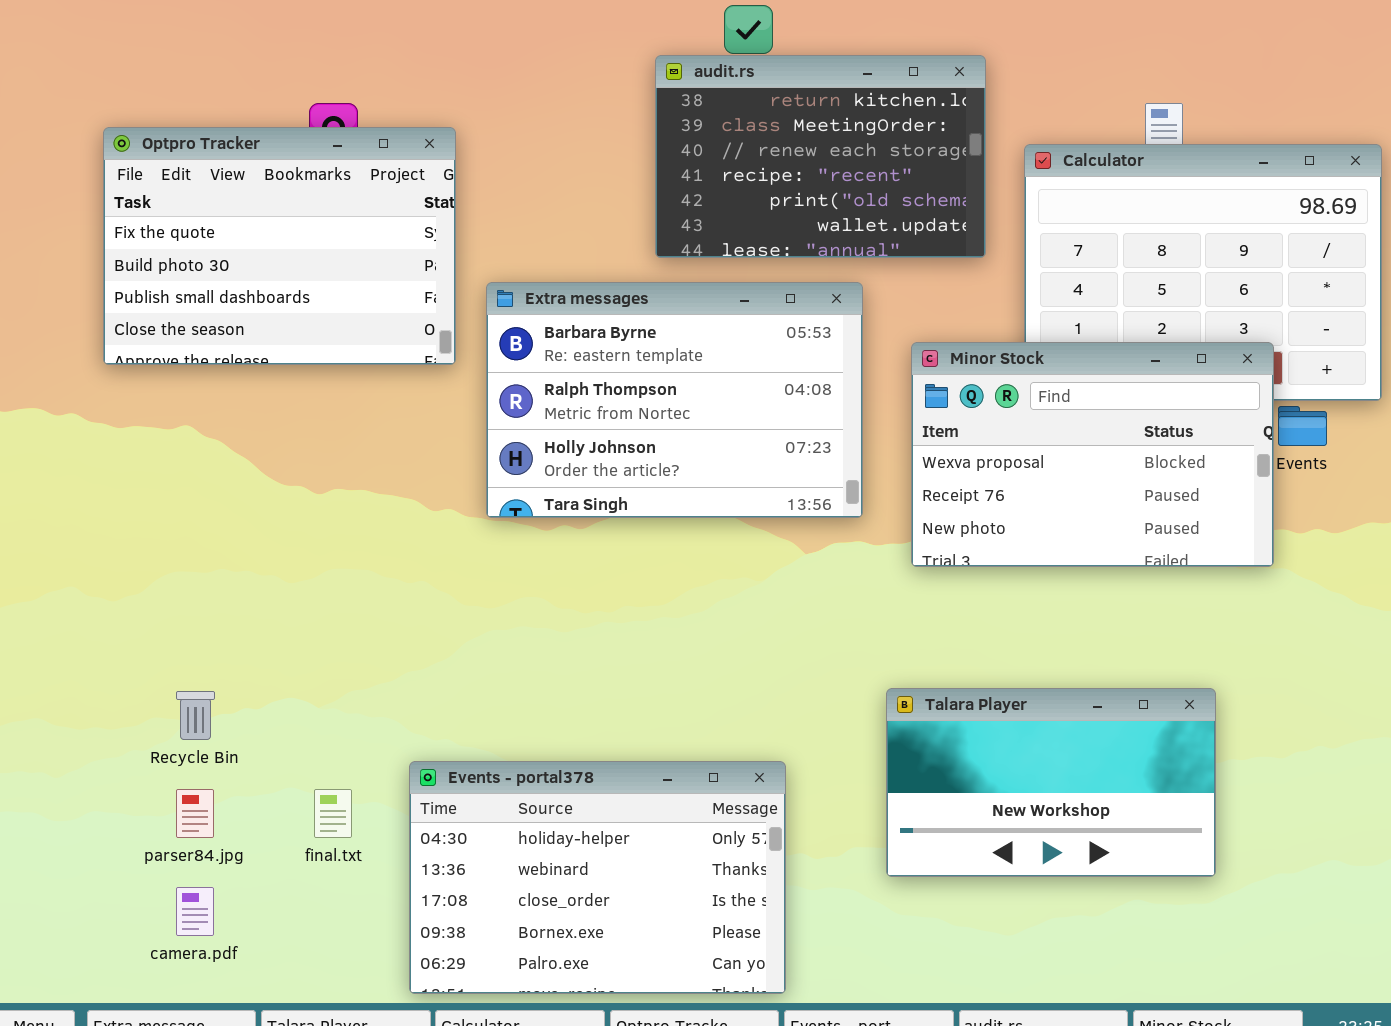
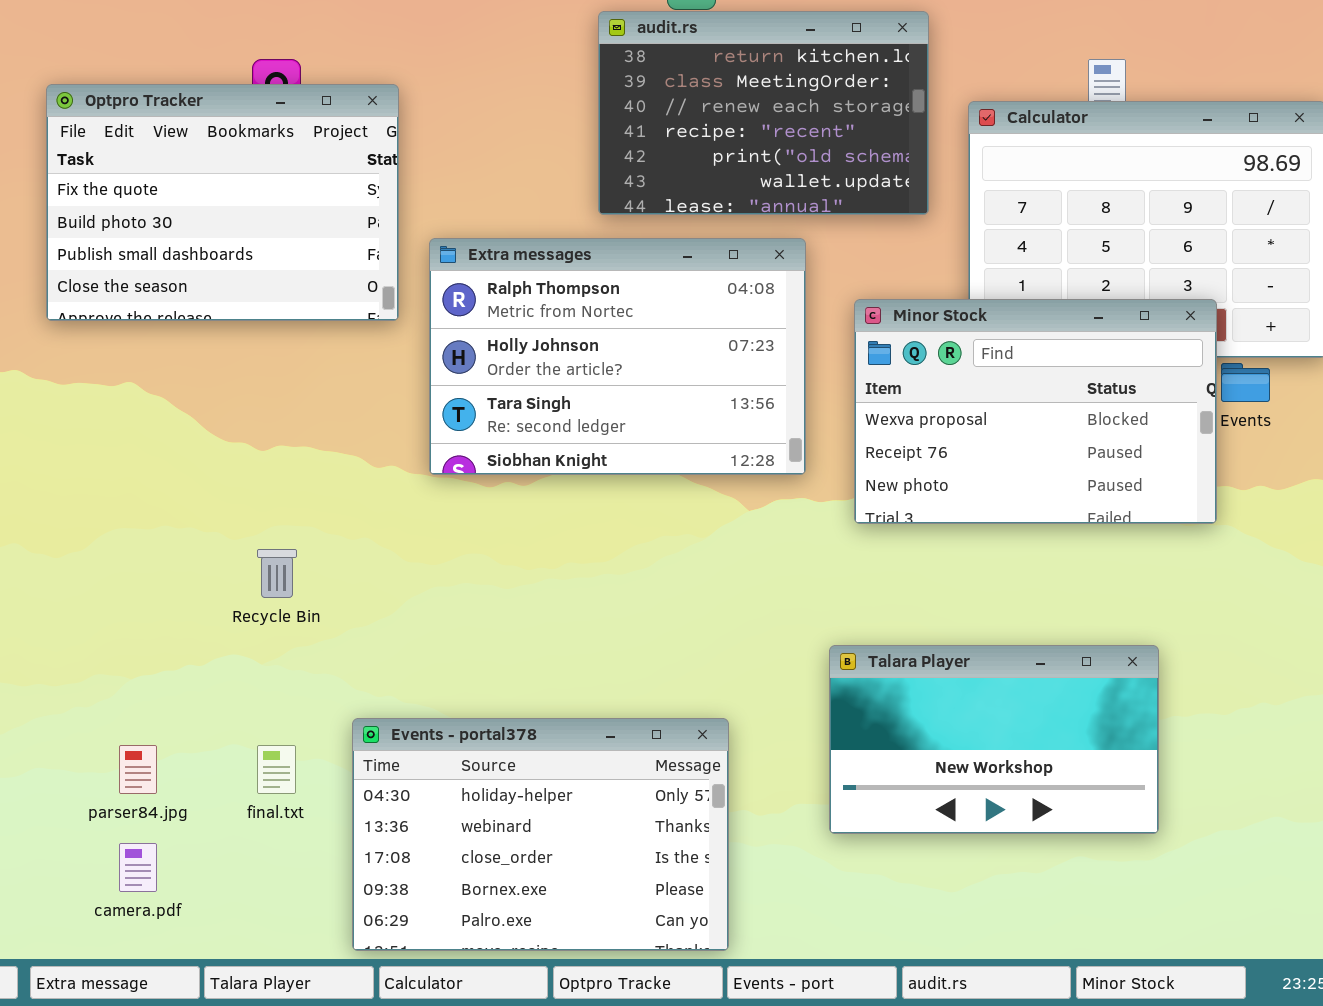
Extra messages: [486,282,863,518] -> [429,238,806,475], scrolled down 1 row
Recycle Bin: [176,691,215,740] -> [257,549,297,598], moved

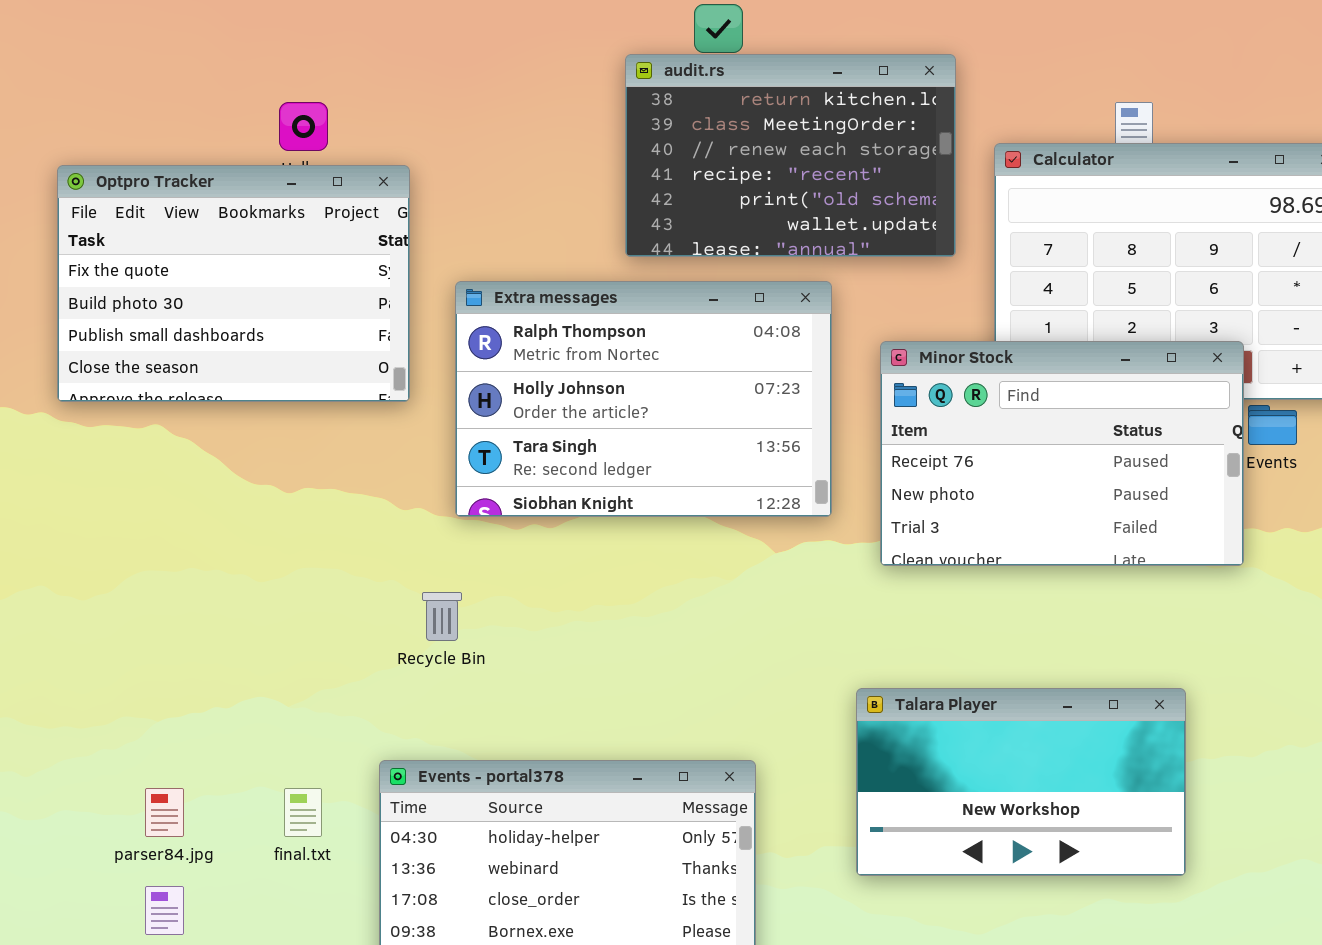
Optpro Tracker: [46,84,399,321] -> [57,165,410,402], moved
Minor Stock: [854,299,1217,524] -> [880,341,1244,566], scrolled down 1 row
Recycle Bin: [257,549,297,598] -> [422,592,462,641], moved

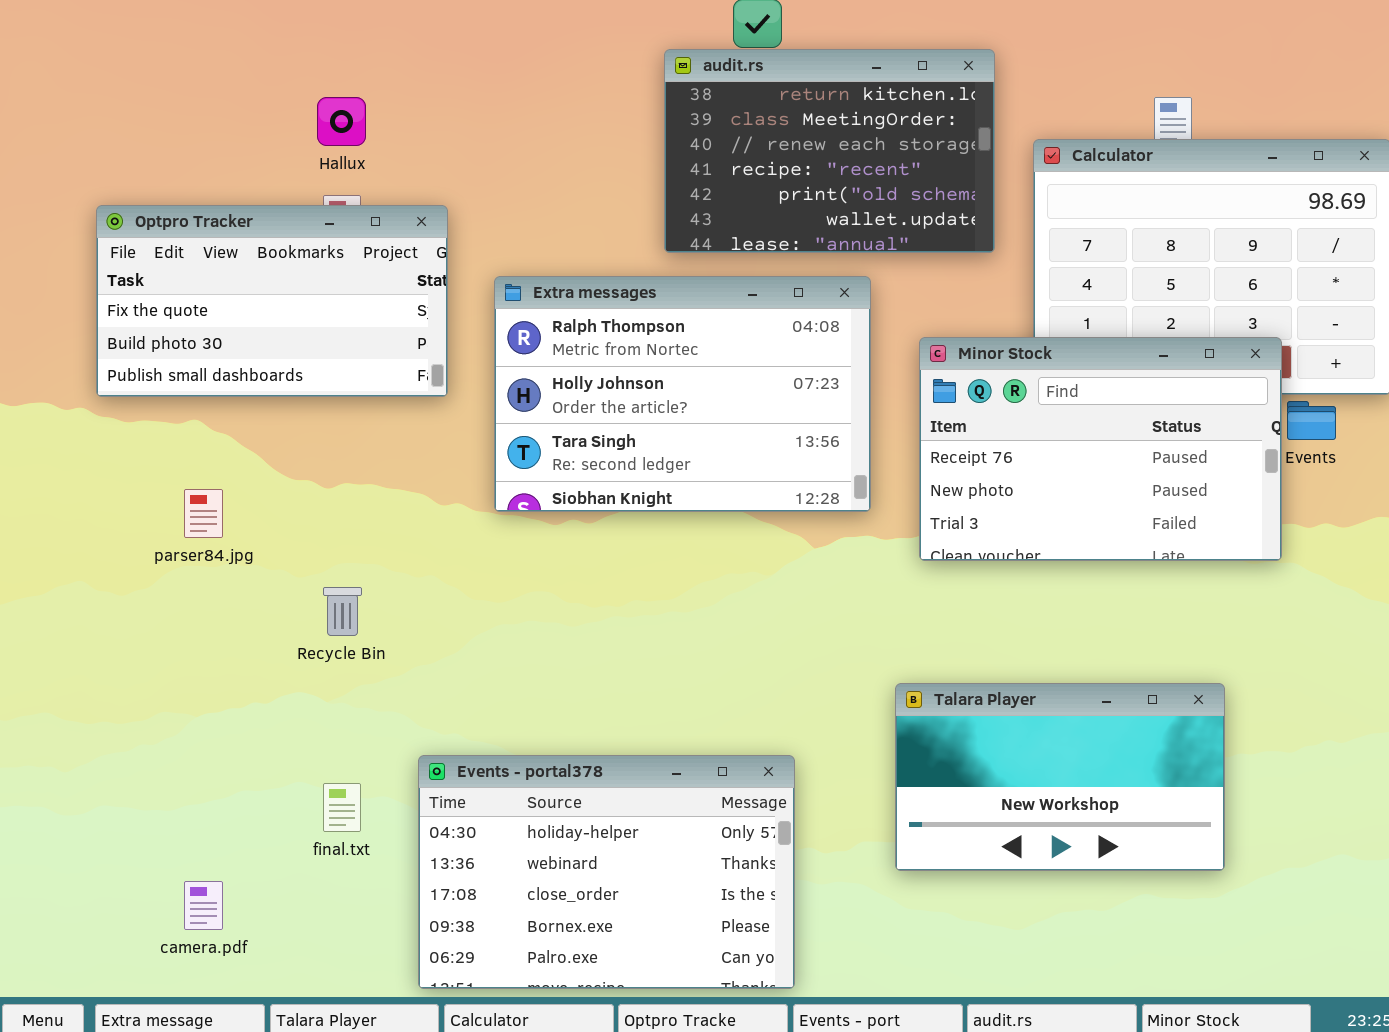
Optpro Tracker: [57,165,410,402] -> [96,205,448,397], resized
Recycle Bin: [422,592,462,641] -> [323,587,362,636], moved
parser84.jpg: [145,788,184,837] -> [184,489,223,538], moved

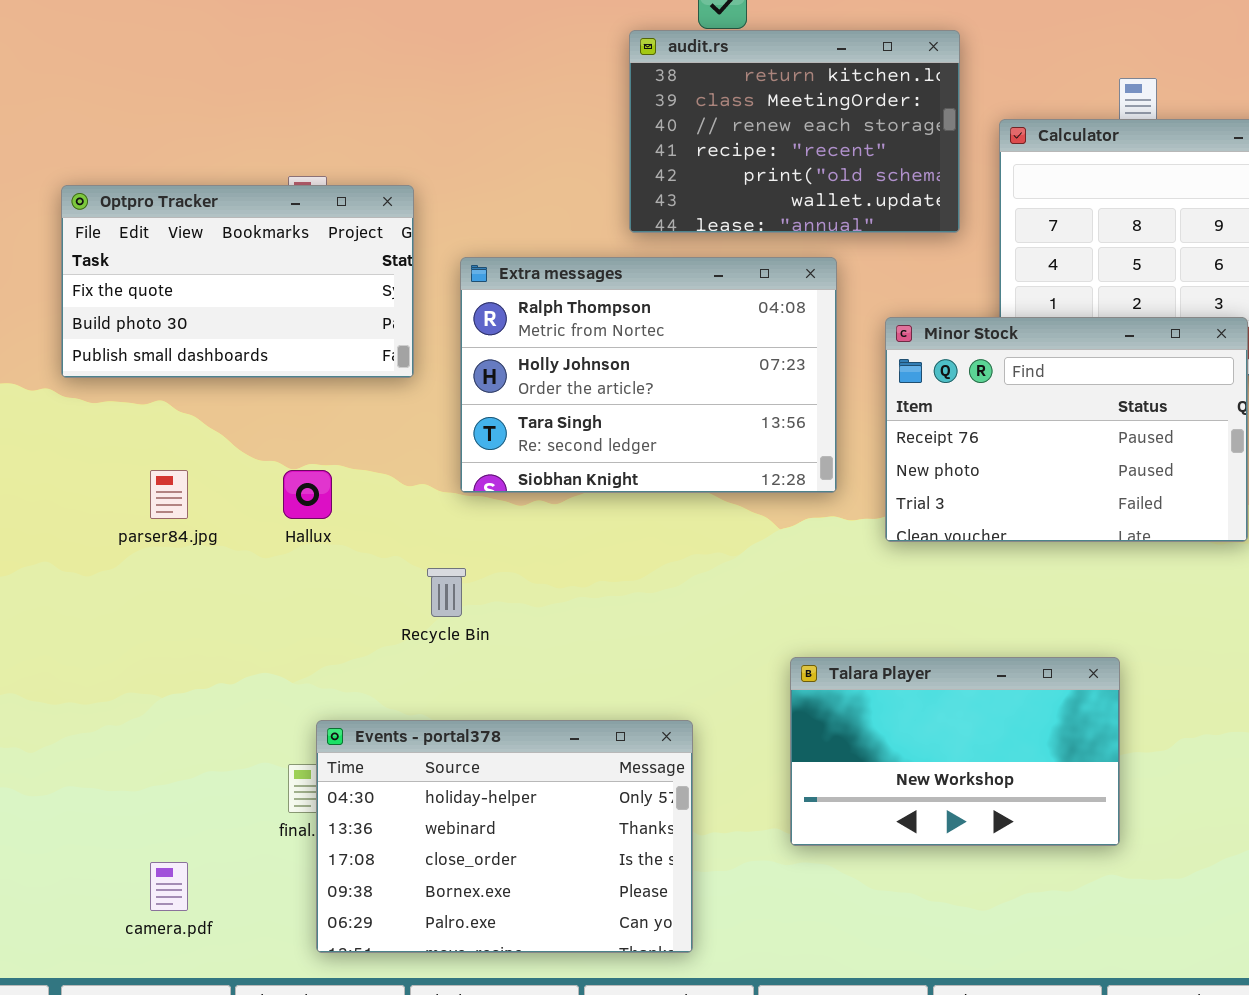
Hallux: [317,97,366,146] -> [283,470,332,519], moved
Recycle Bin: [323,587,362,636] -> [427,568,466,617], moved
Talara Player: [895,683,1225,871] -> [790,657,1120,846], moved
Events - portal378: [418,755,795,989] -> [316,720,693,953], moved

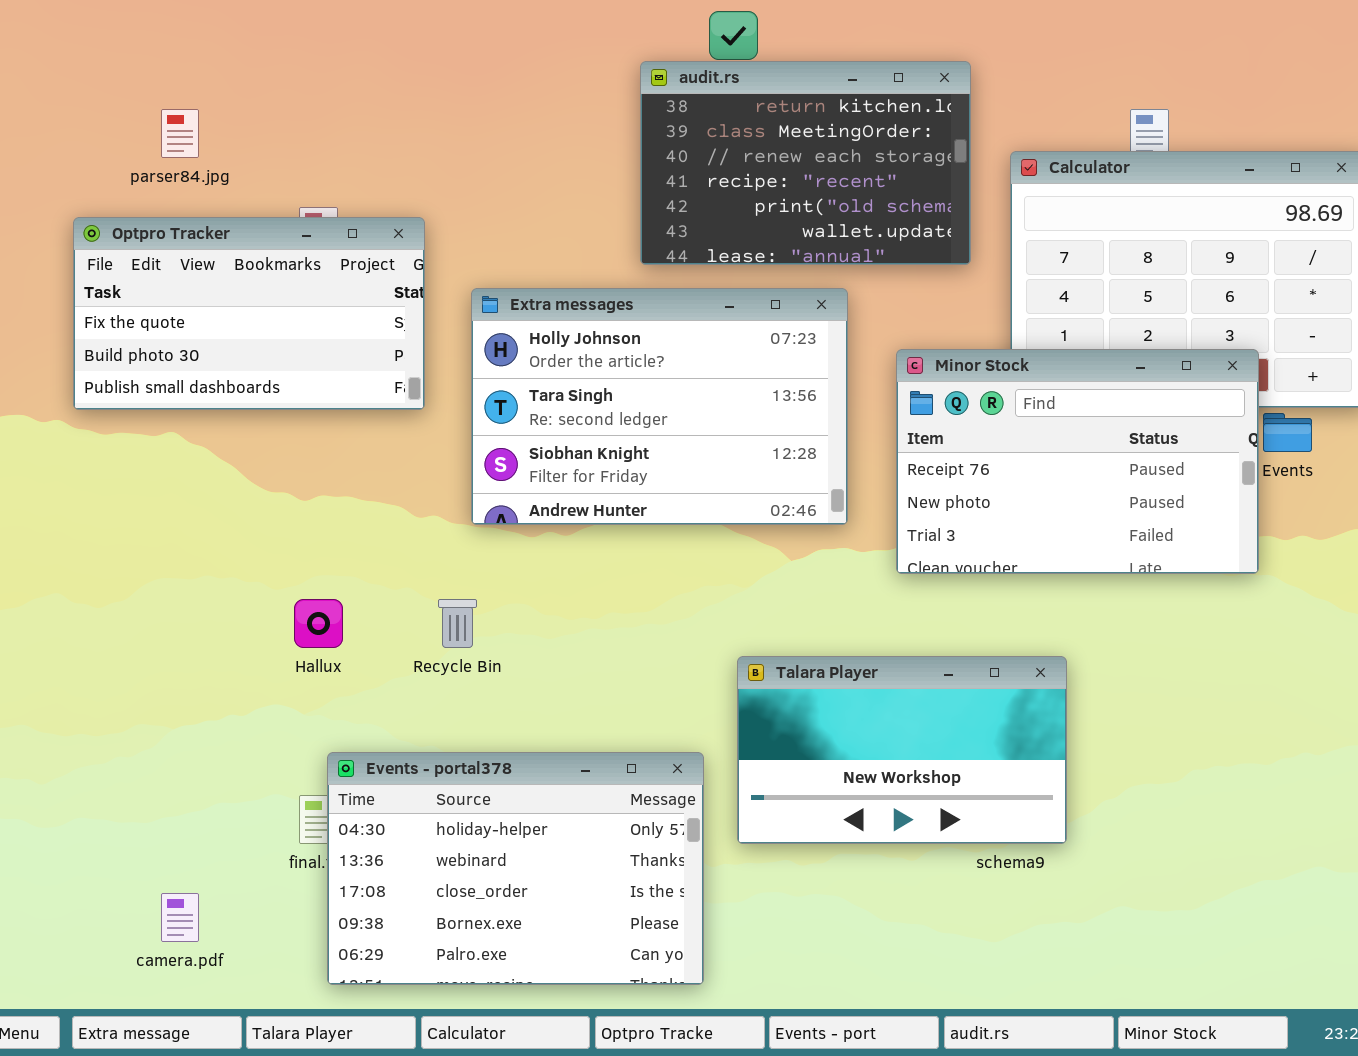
Extra messages: [460,257,837,493] -> [471,288,848,525], scrolled down 1 row
parser84.jpg: [150,470,188,519] -> [161,109,199,158], moved
Hallux: [283,470,332,519] -> [294,599,343,648], moved
Talara Player: [790,657,1120,846] -> [737,656,1067,844], moved

